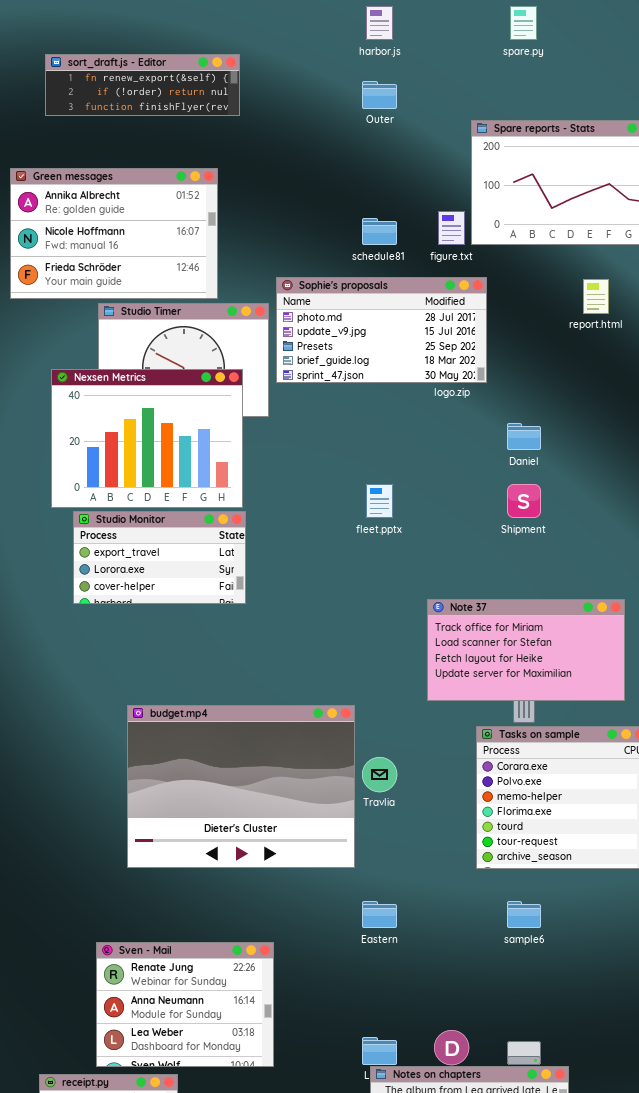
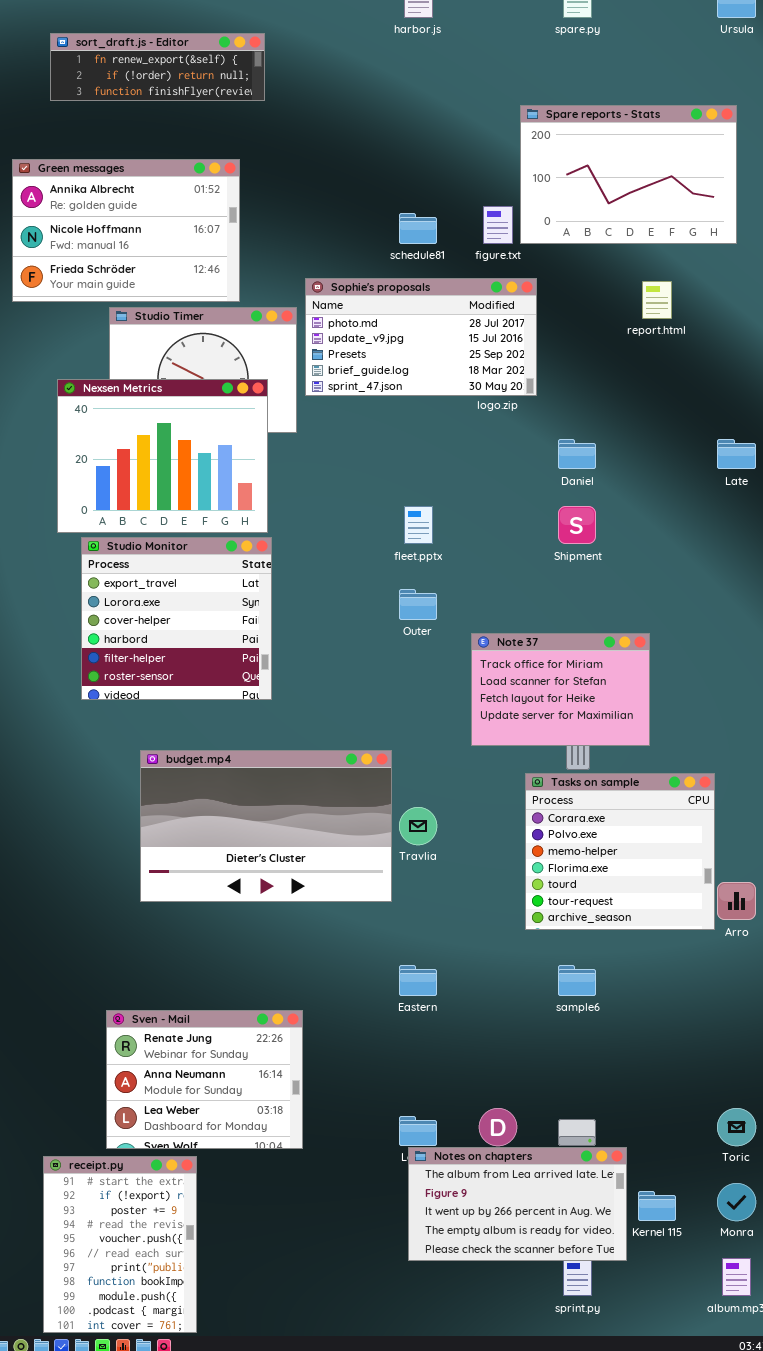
Outer: [362,81,397,109] -> [399,589,437,620], moved
Studio Monitor: [73,511,246,604] -> [81,537,272,700], resized
Note 37: [427,599,625,701] -> [471,633,650,746], resized
budget.mp4: [127,705,355,868] -> [140,750,392,902], resized

